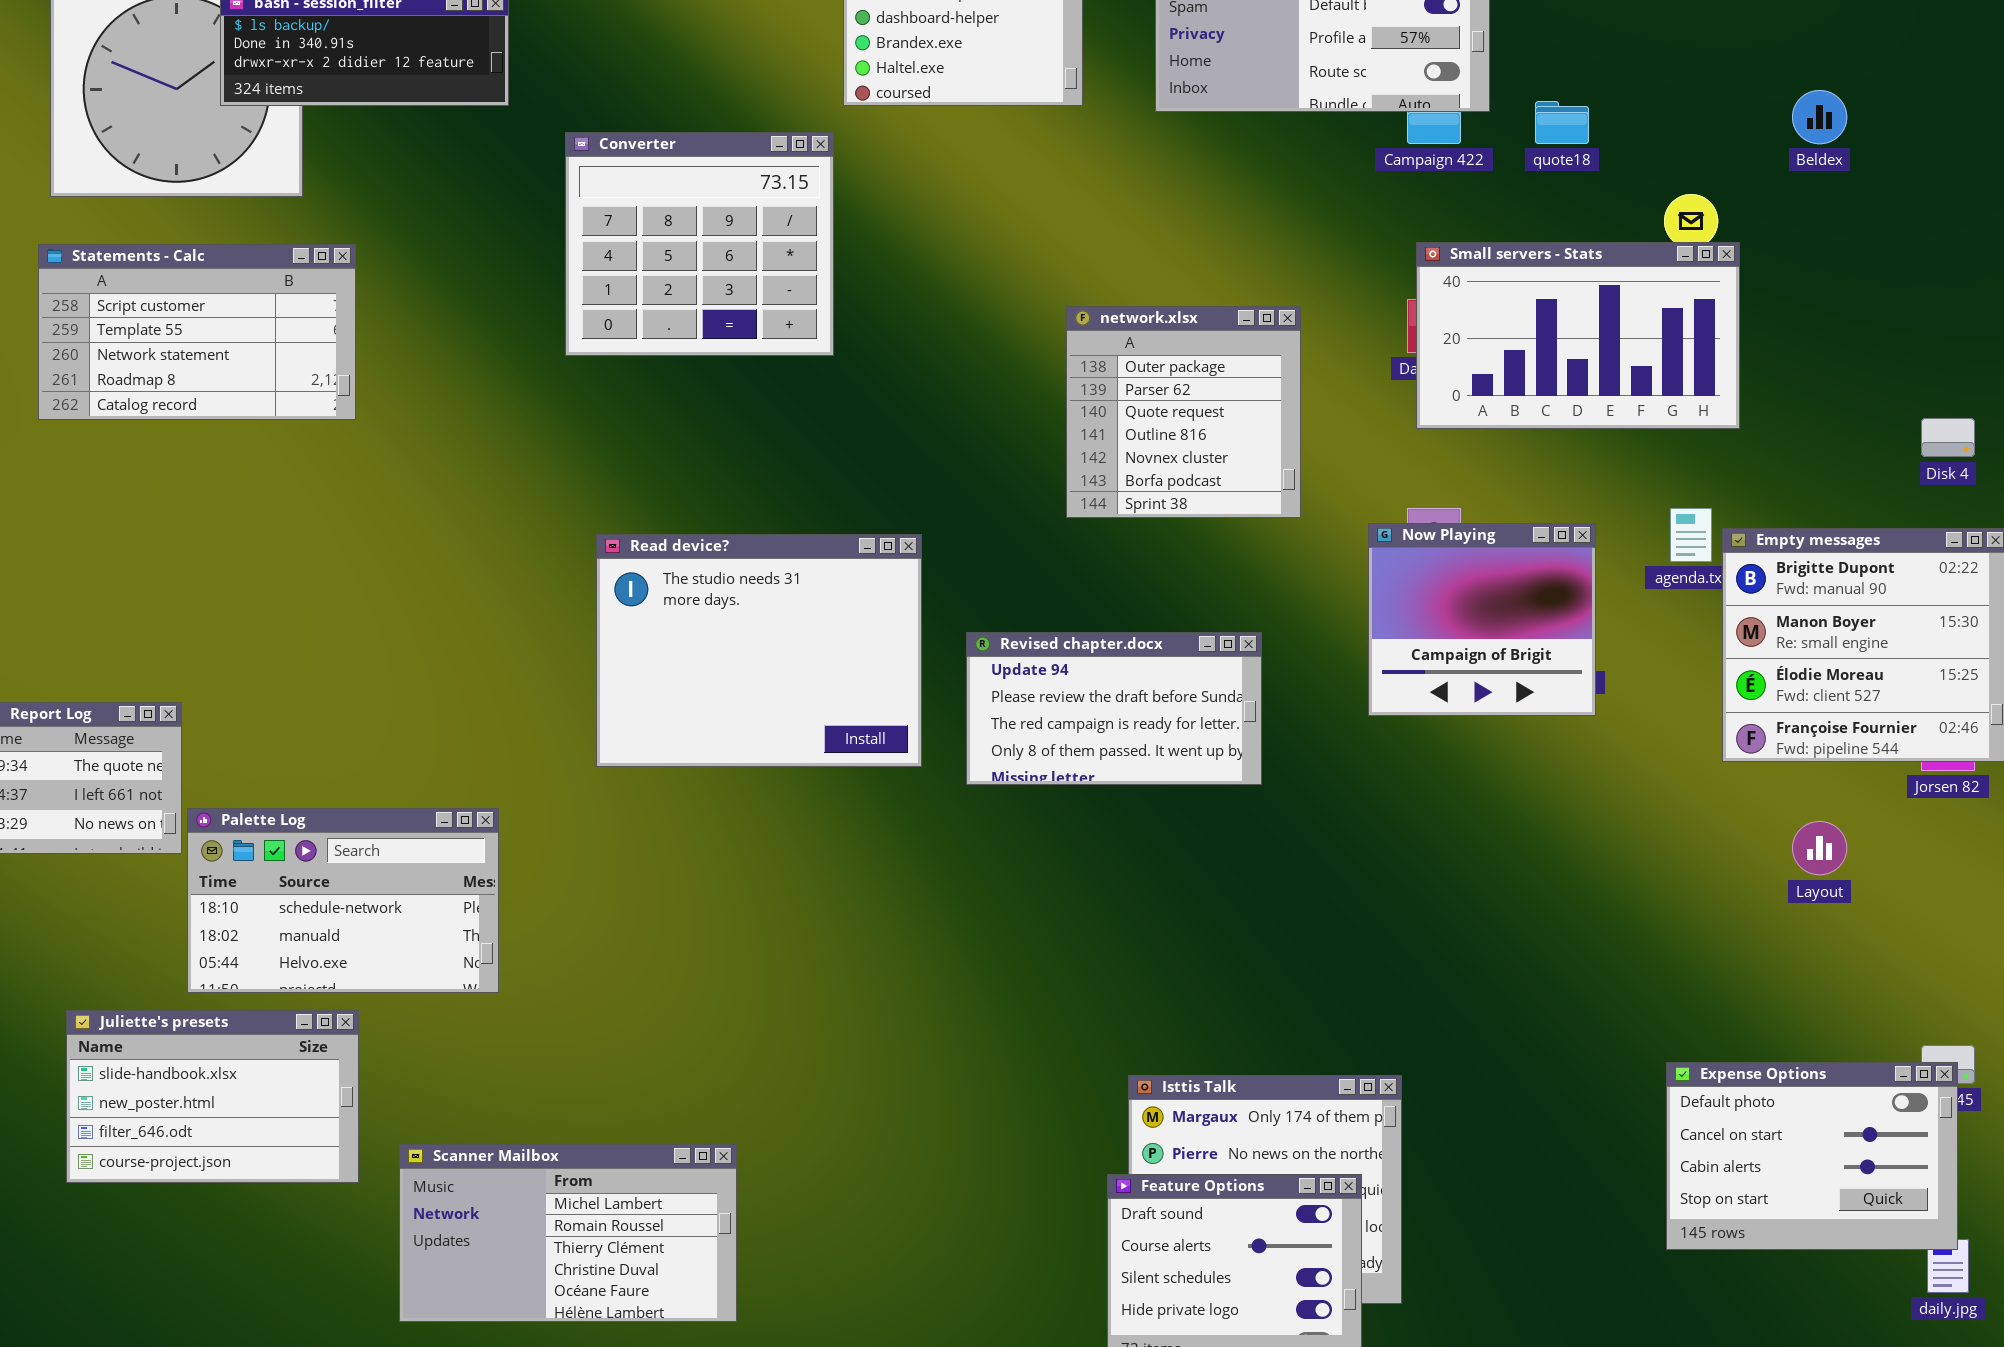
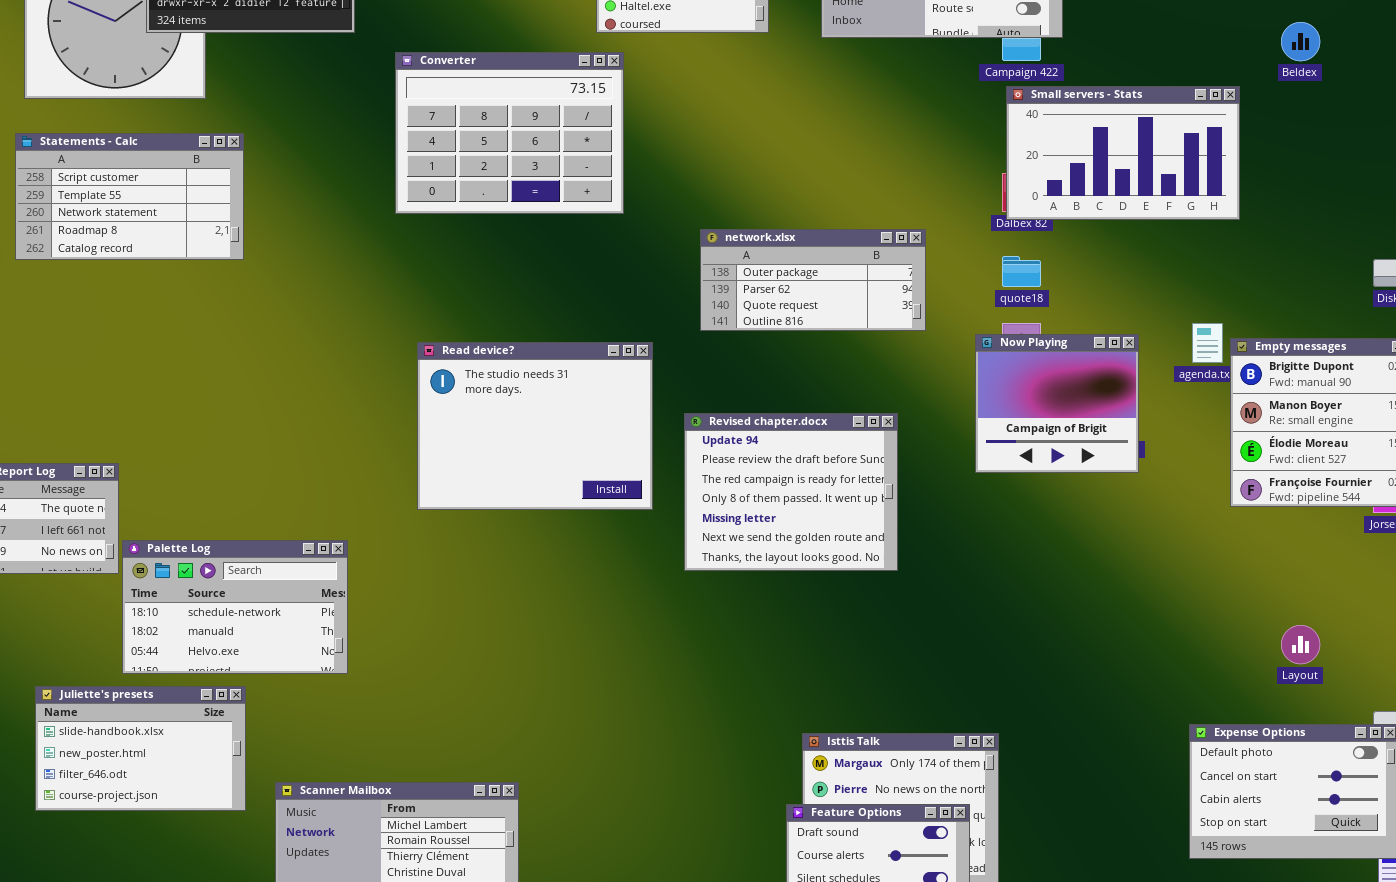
quote18: [1535,101,1589,144] -> [1002,256,1041,287], moved
Converter: [565,132,834,356] -> [395,52,624,214], resized
Small servers - Stats: [1416,242,1740,429] -> [1006,86,1240,220], moved
network.xlsx: [1066,306,1301,518] -> [700,229,926,331], resized
Revised chapter.docx: [966,632,1262,785] -> [684,413,898,571], resized
Layout: [1792,821,1847,875] -> [1281,625,1320,664], moved

